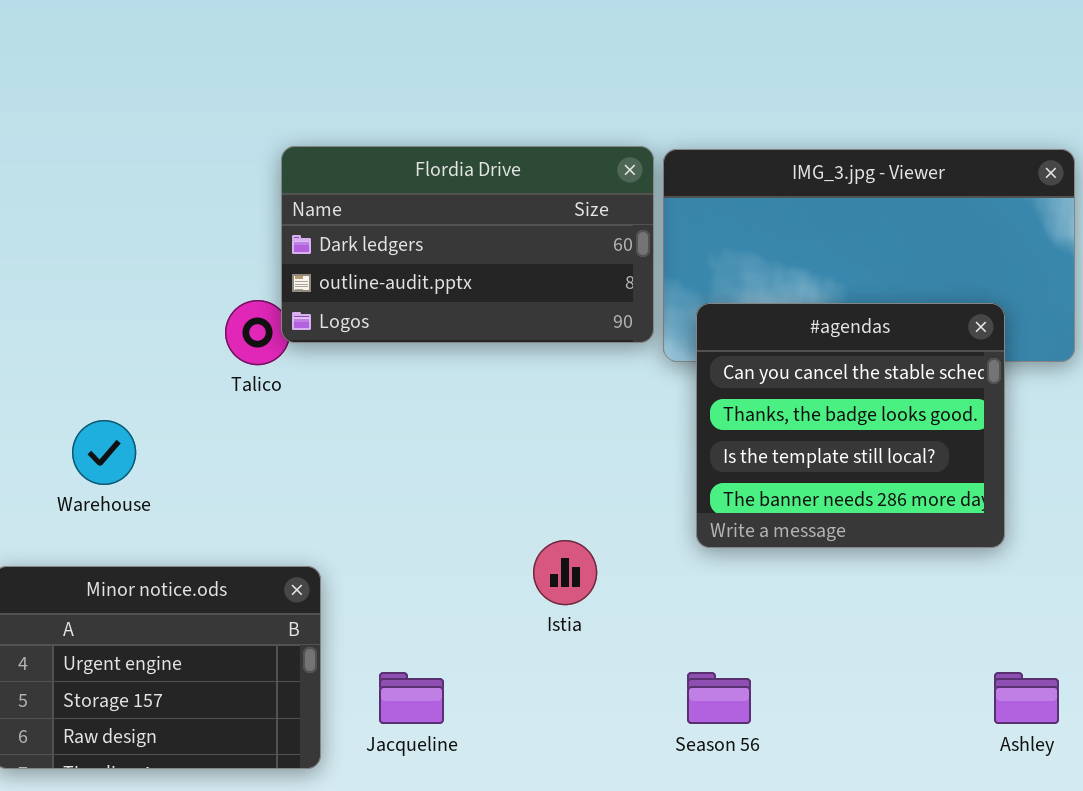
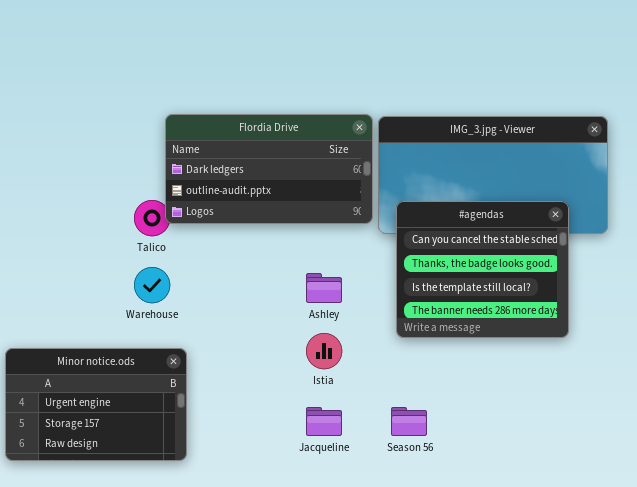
Warehouse: [72,420,136,485] -> [134,267,170,303], moved
Jacqueline: [379,672,444,724] -> [306,407,342,436], moved
Ashley: [994,672,1059,724] -> [306,273,342,303], moved

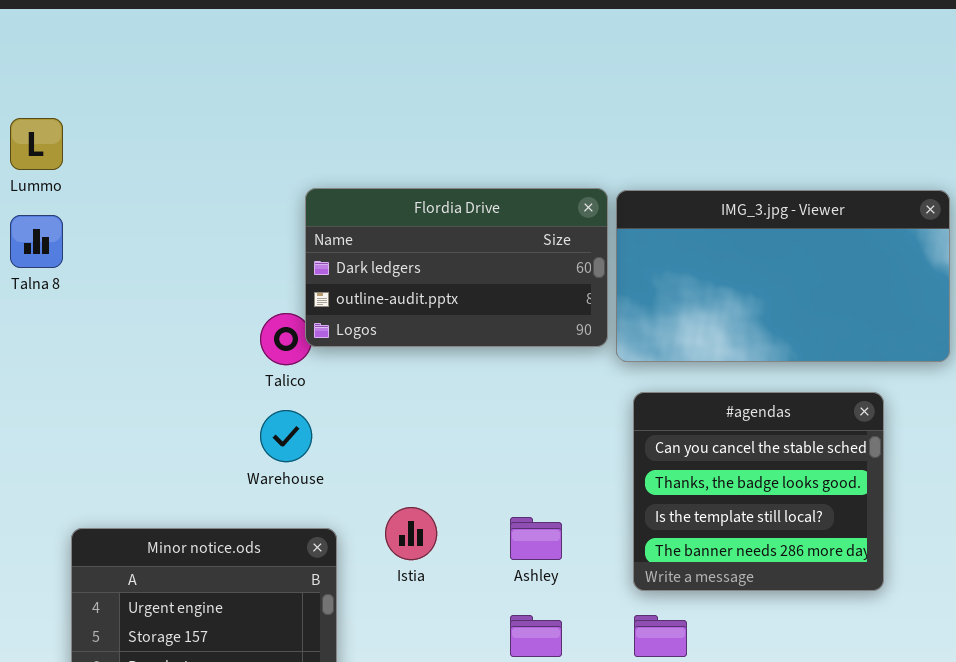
#agendas: [396,201,569,338] -> [633,392,884,591], moved
Ashley: [306,273,342,303] -> [510,517,562,560], moved
Istia: [306,333,342,369] -> [385,507,437,560], moved

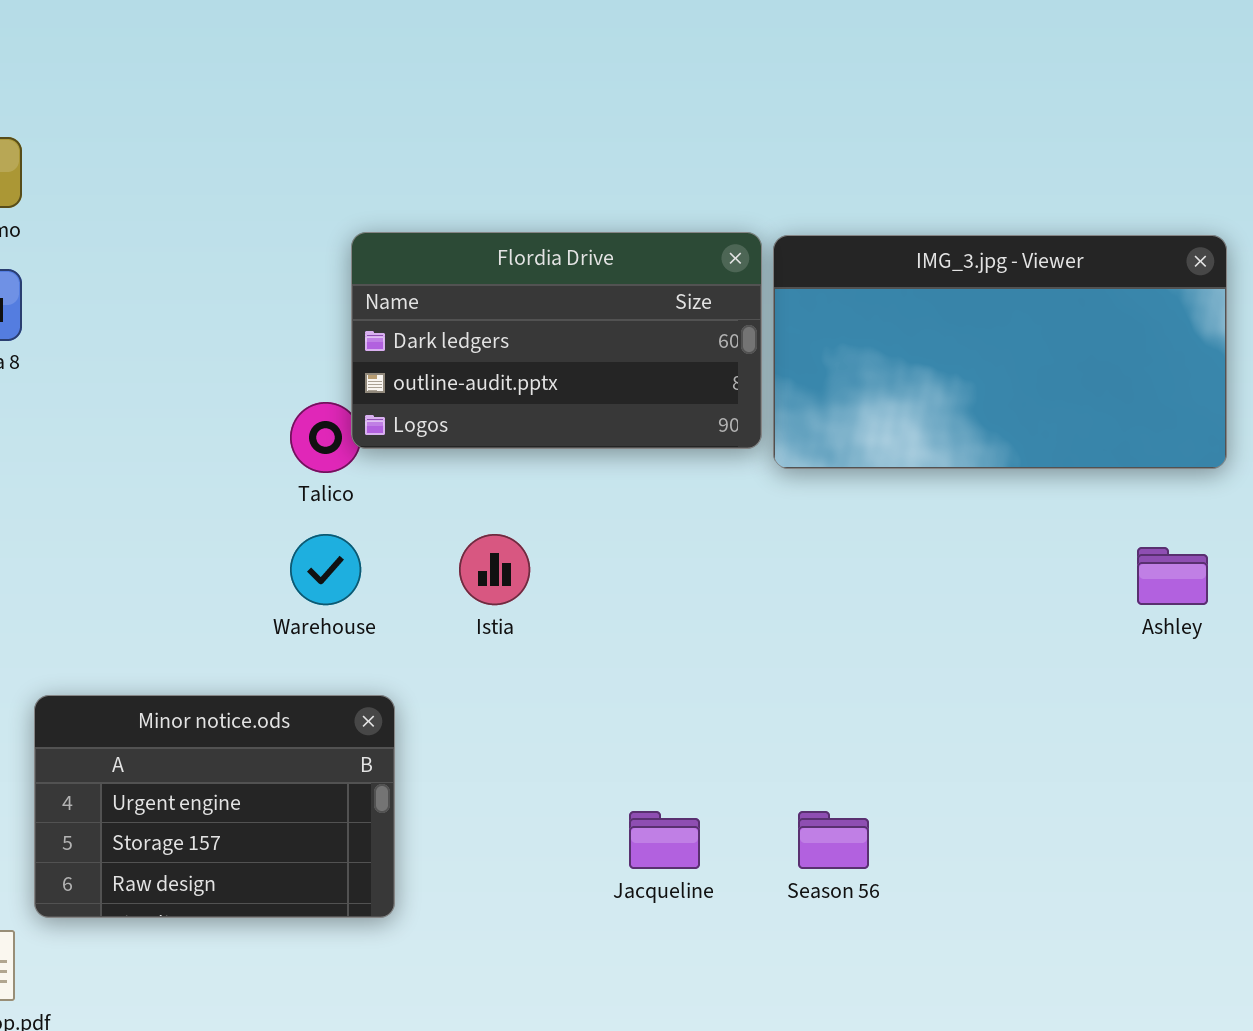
#agendas: [633,392,884,591] -> none, closed
Istia: [385,507,437,560] -> [459,534,530,605], moved
Ashley: [510,517,562,560] -> [1137,547,1208,605], moved

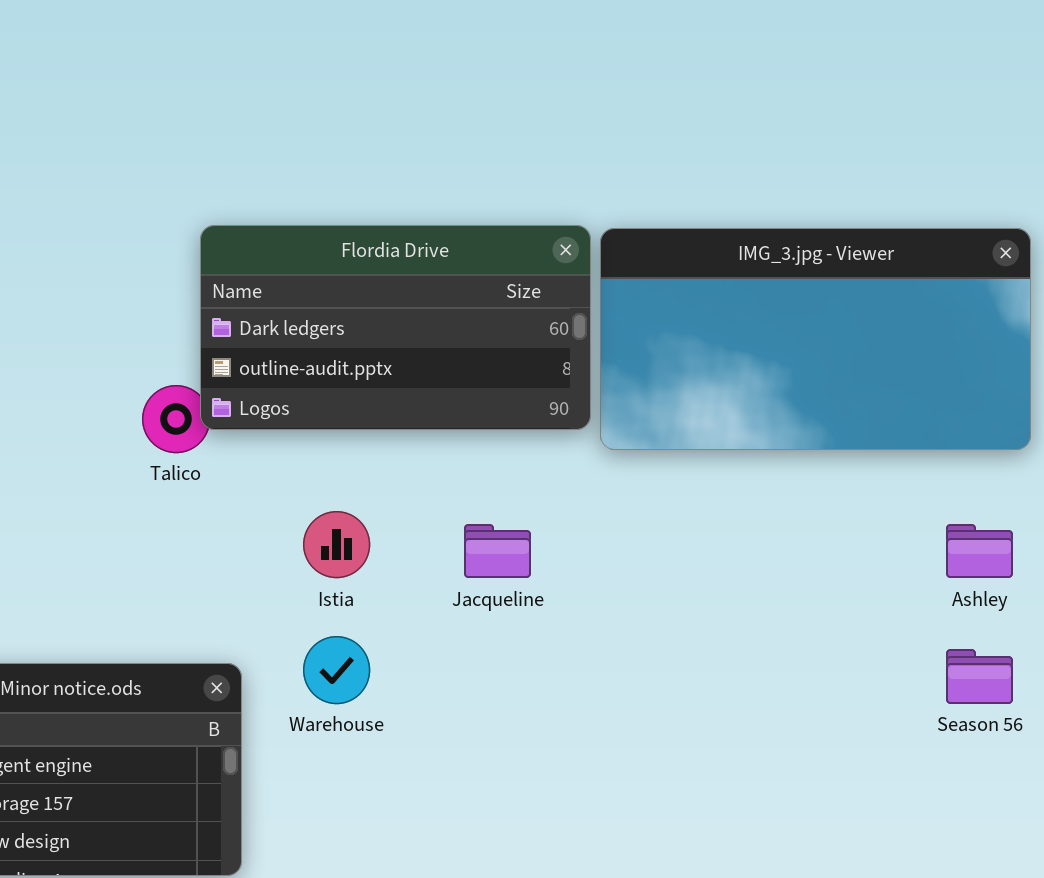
Warehouse: [290,534,361,605] -> [303,636,370,704], moved
Jacqueline: [629,811,700,869] -> [464,524,531,578], moved
Season 56: [798,811,869,869] -> [946,649,1013,704], moved

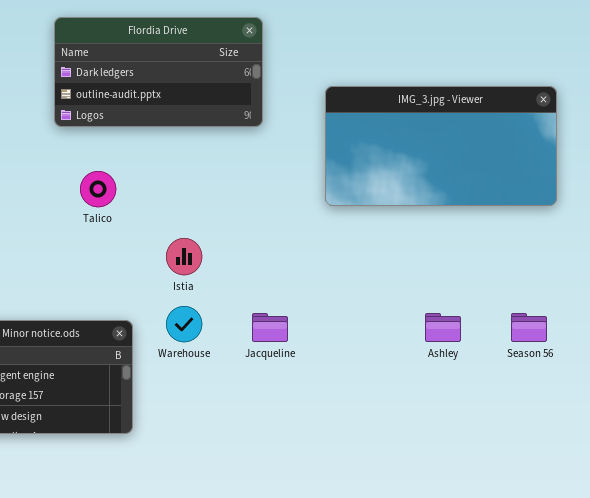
Flordia Drive: [200,225,591,430] -> [54,17,263,127], moved
Jacqueline: [464,524,531,578] -> [252,313,288,342], moved
Ashley: [946,524,1013,578] -> [425,313,461,342], moved

